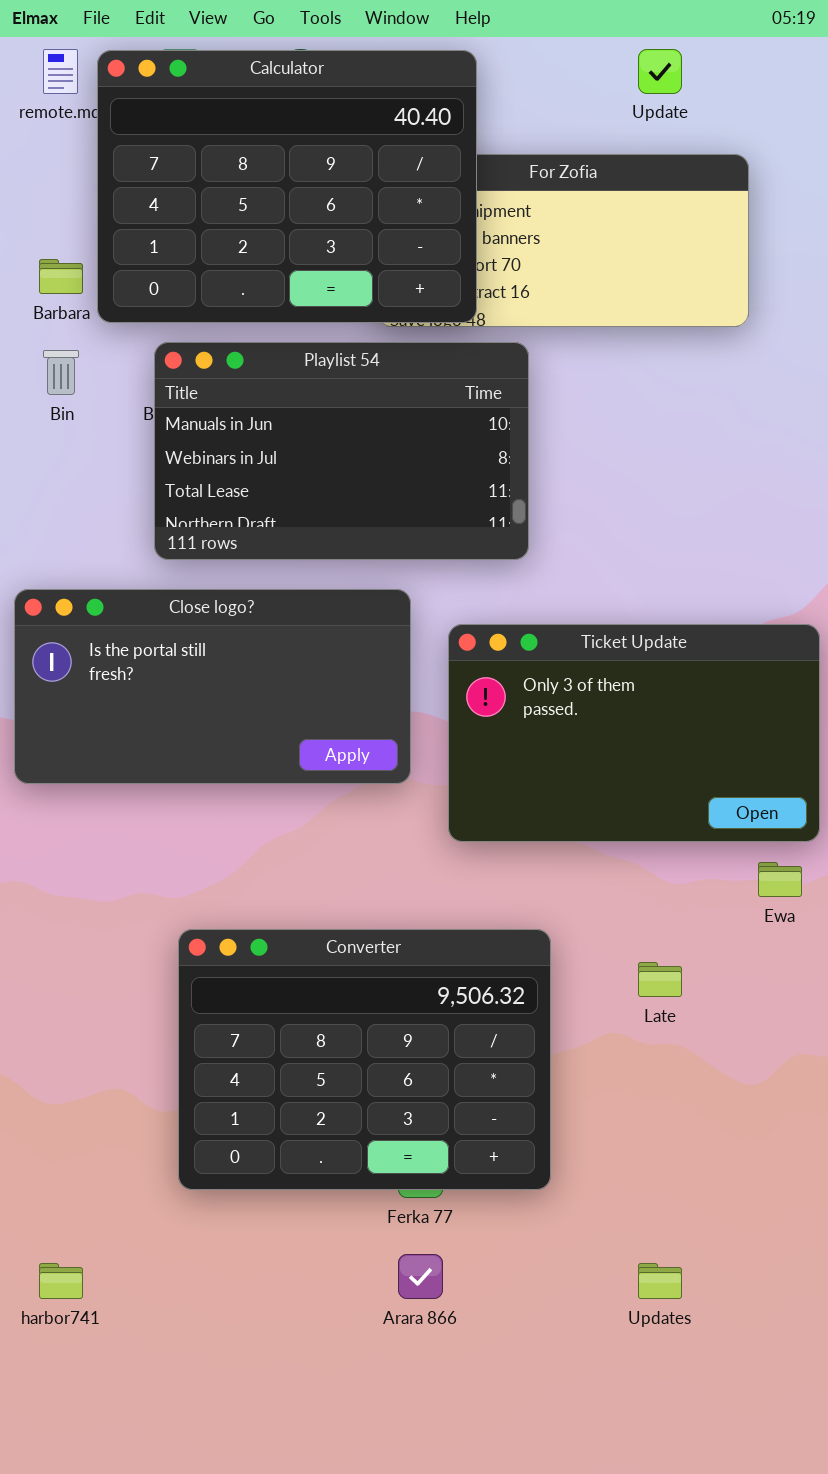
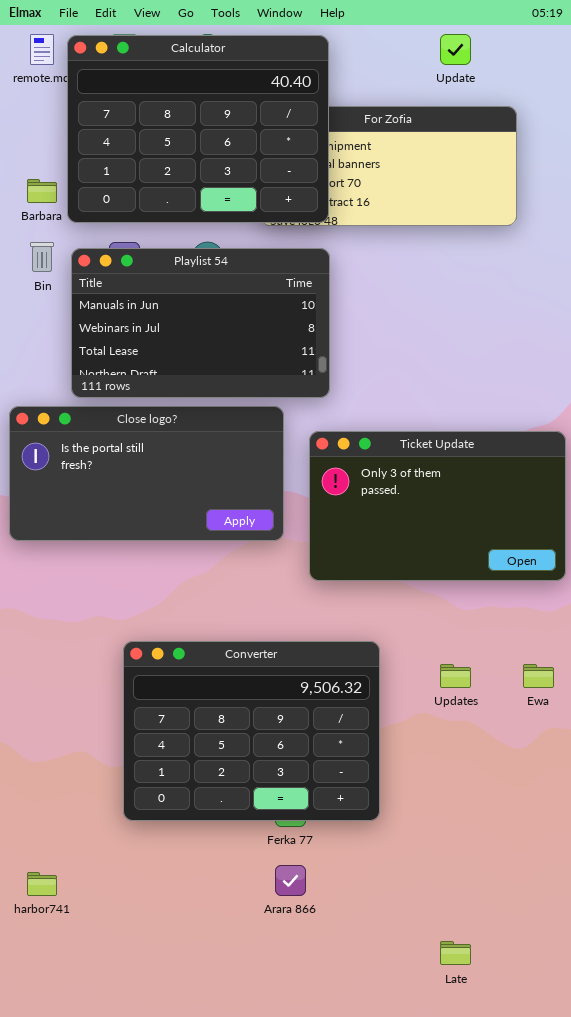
Playlist 54: [154,342,529,560] -> [71,248,330,398], moved
Ewa: [758,862,802,897] -> [523,664,554,688], moved
Late: [638,962,682,997] -> [440,941,471,965], moved
Updates: [638,1263,682,1299] -> [440,664,471,688], moved

